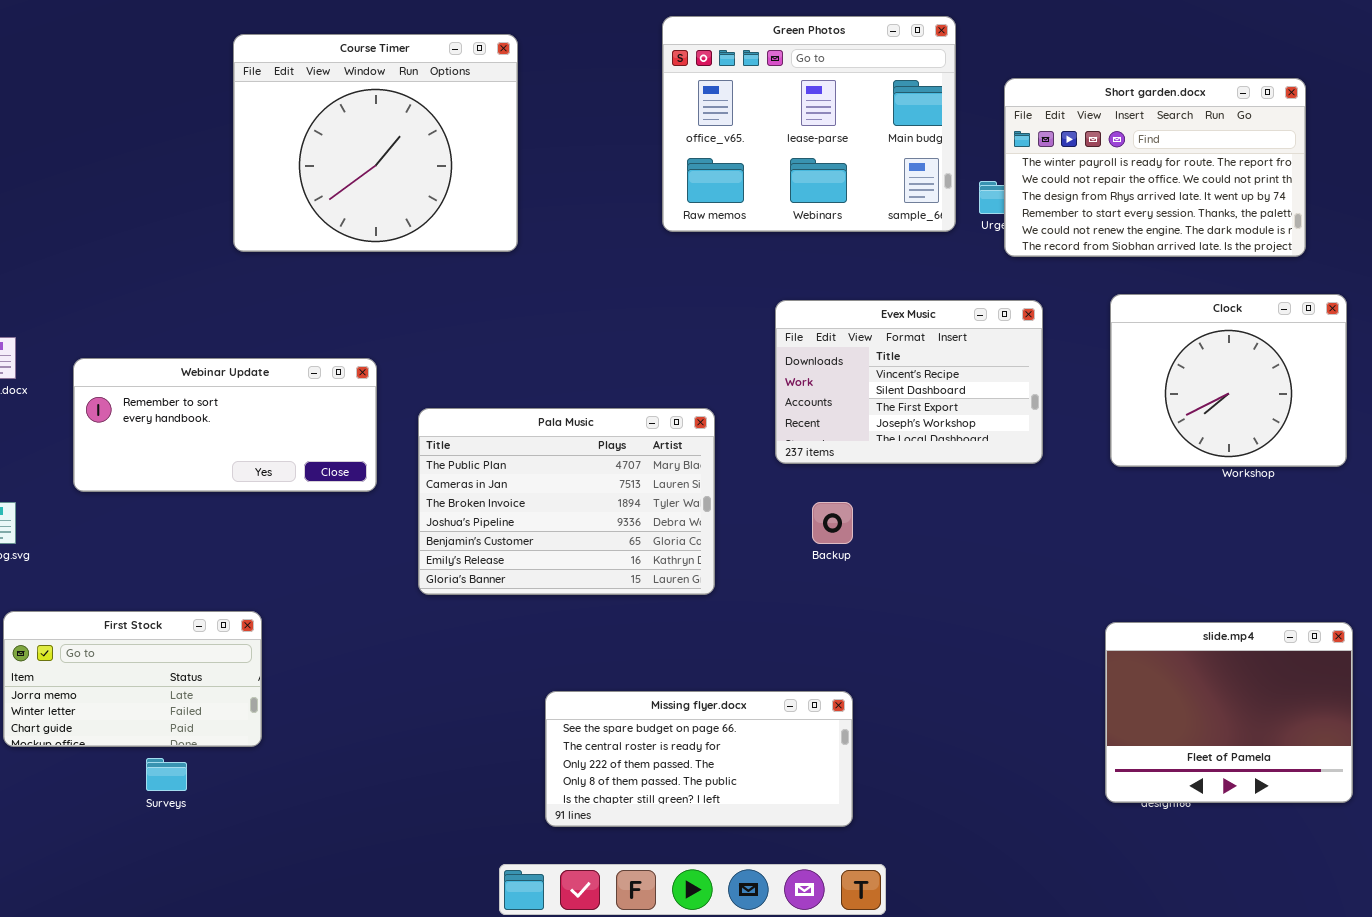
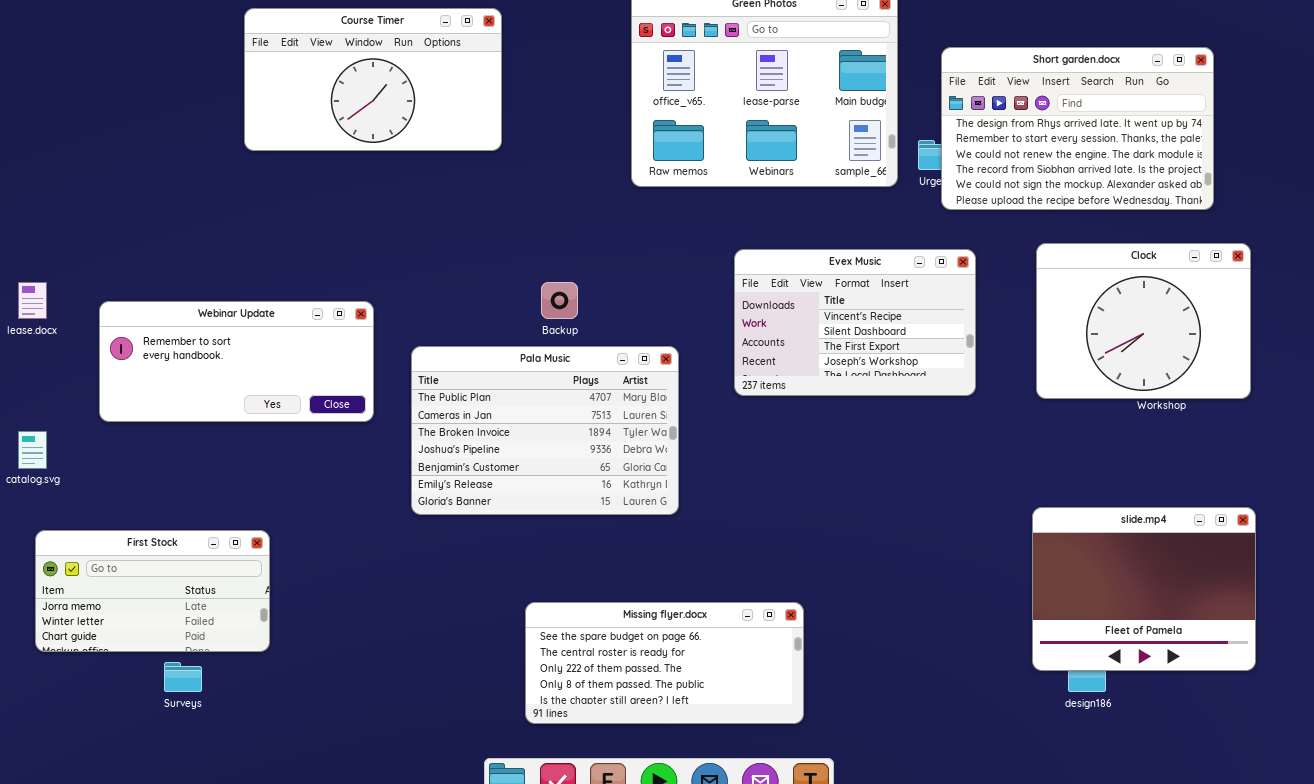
Course Timer: [233,34,518,252] -> [244,8,502,151], resized
Short garden.docx: [1004,78,1306,257] -> [941,47,1214,210], scrolled down 2 rows
Backup: [812,502,853,544] -> [541,282,578,319], moved
slide.mp4: [1105,622,1353,803] -> [1032,507,1256,671], moved

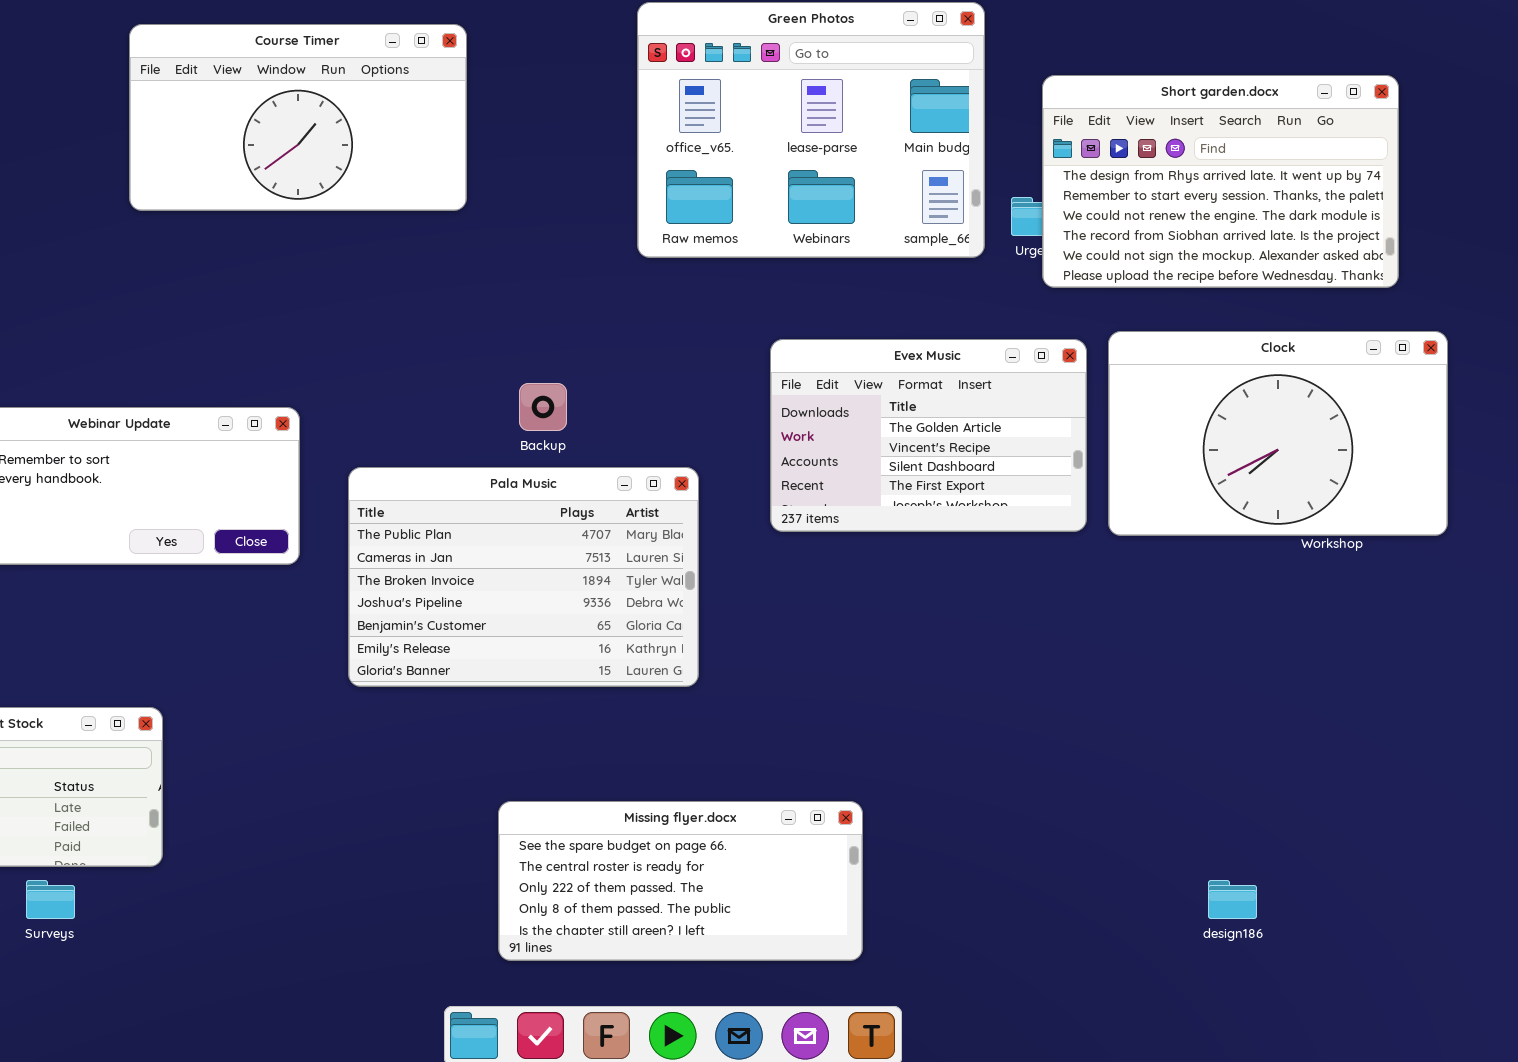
Clock: [1036,243,1251,399] -> [1108,331,1448,536], resized
Evex Music: [734,249,976,396] -> [770,339,1087,532], scrolled up 1 row
slide.mp4: [1032,507,1256,671] -> none, closed

